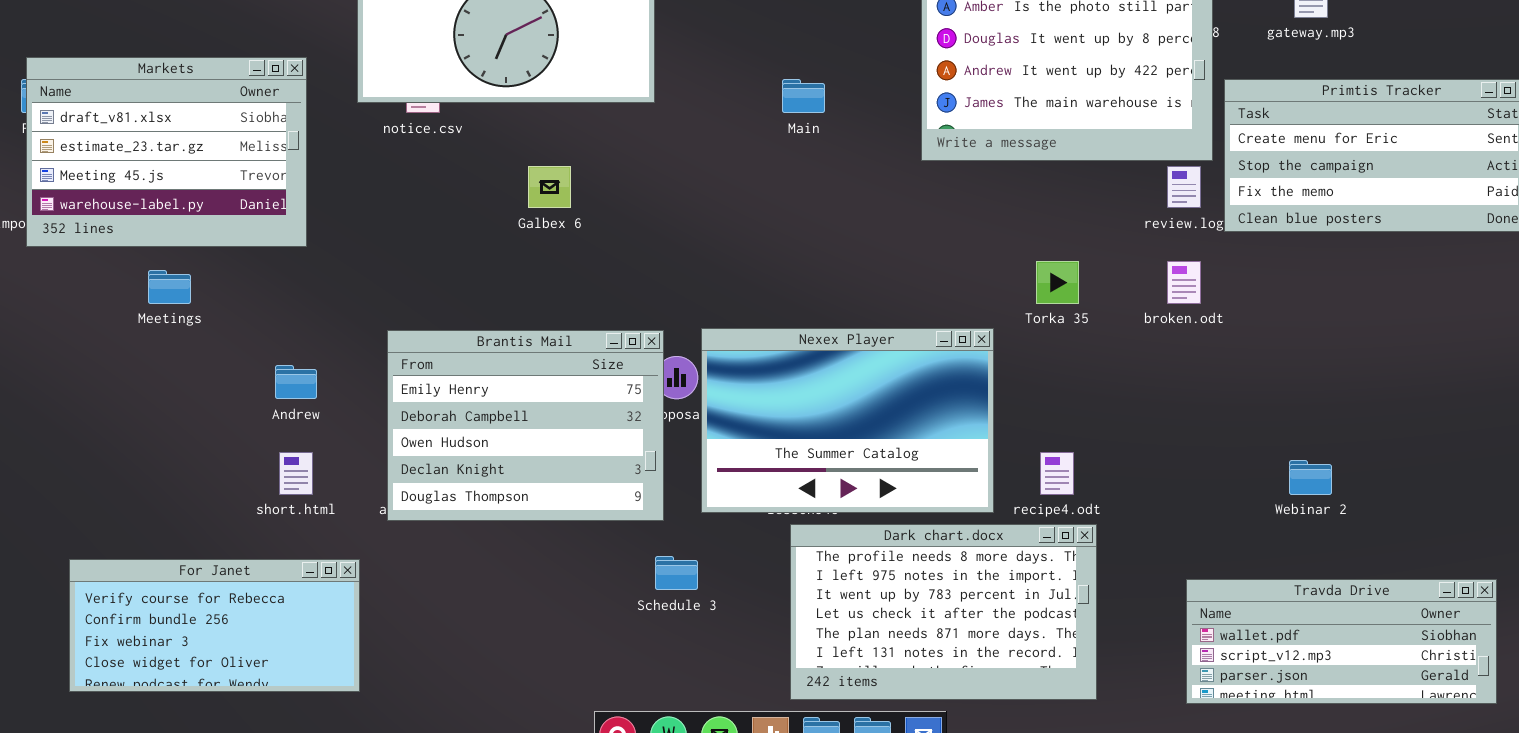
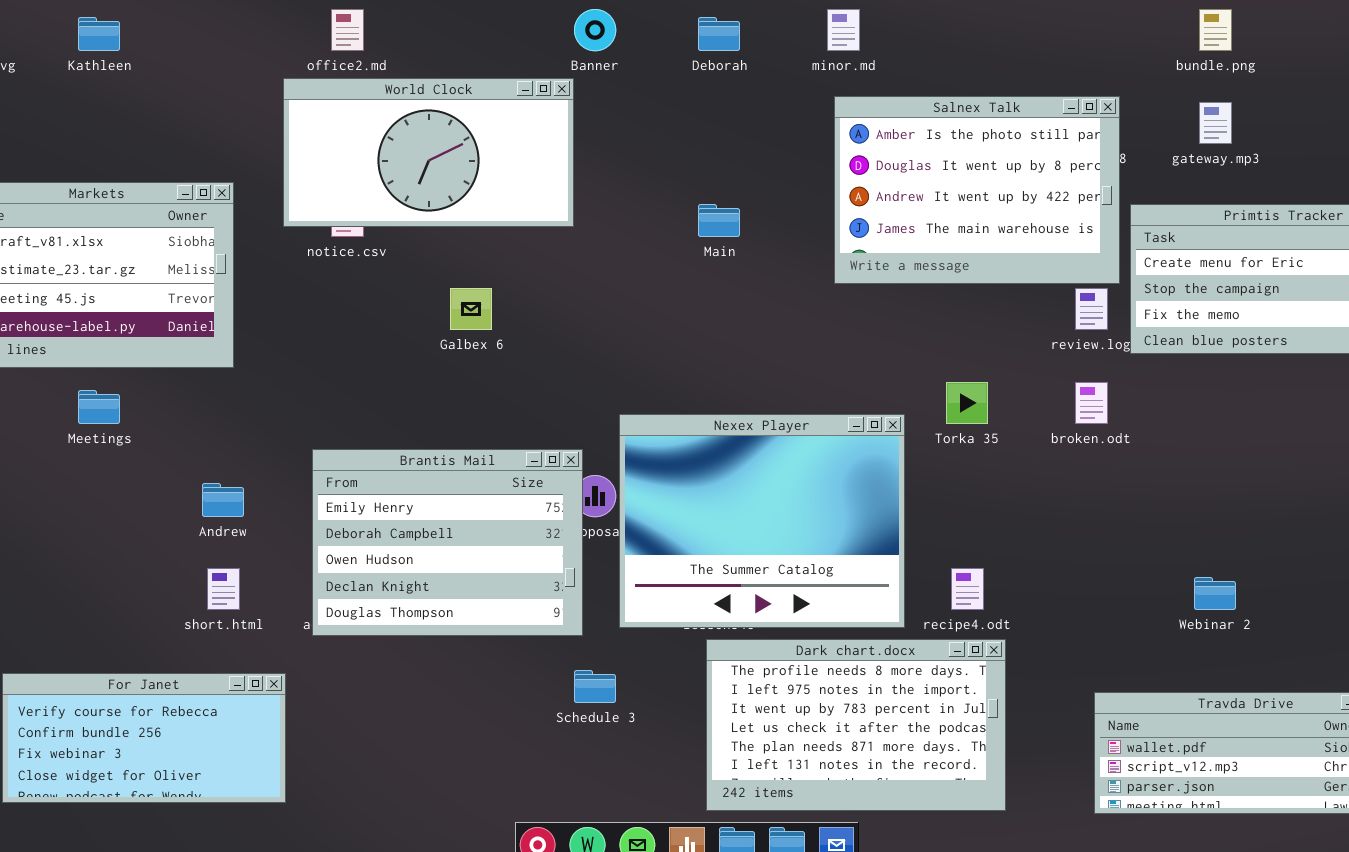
Nexex Player: [701,328,994,513] -> [619,414,905,628], resized

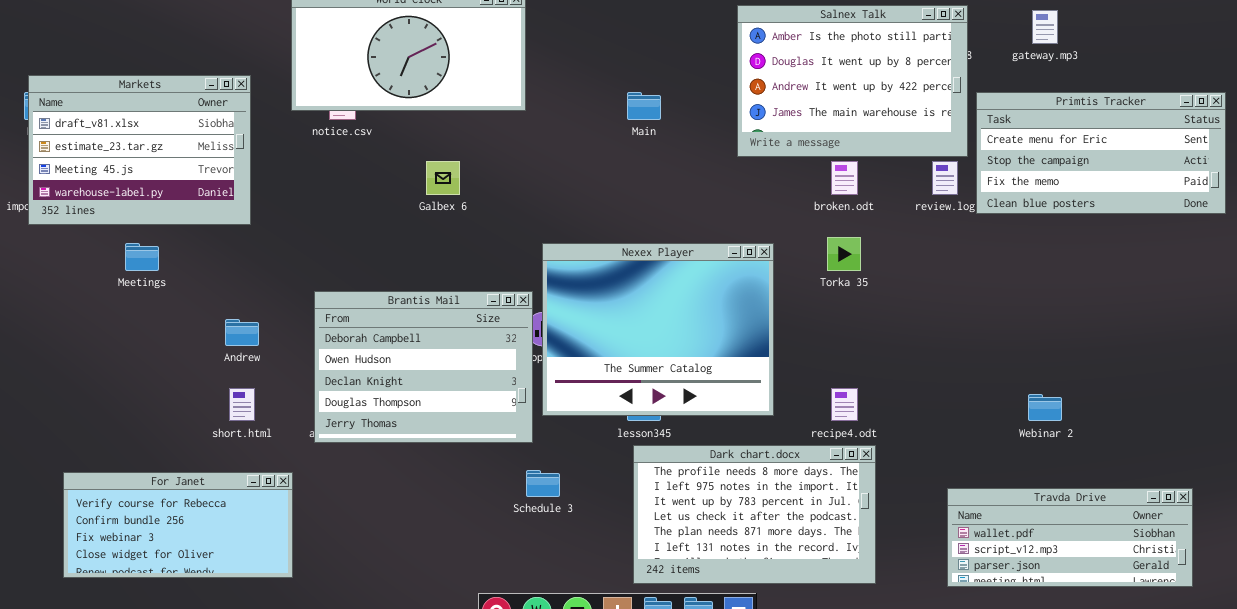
broken.odt: [1075,382,1108,424] -> [831,161,858,195], moved
Nexex Player: [619,414,905,628] -> [542,243,774,416], moved
Brantis Mail: [312,449,583,636] -> [314,291,533,443], scrolled down 1 row

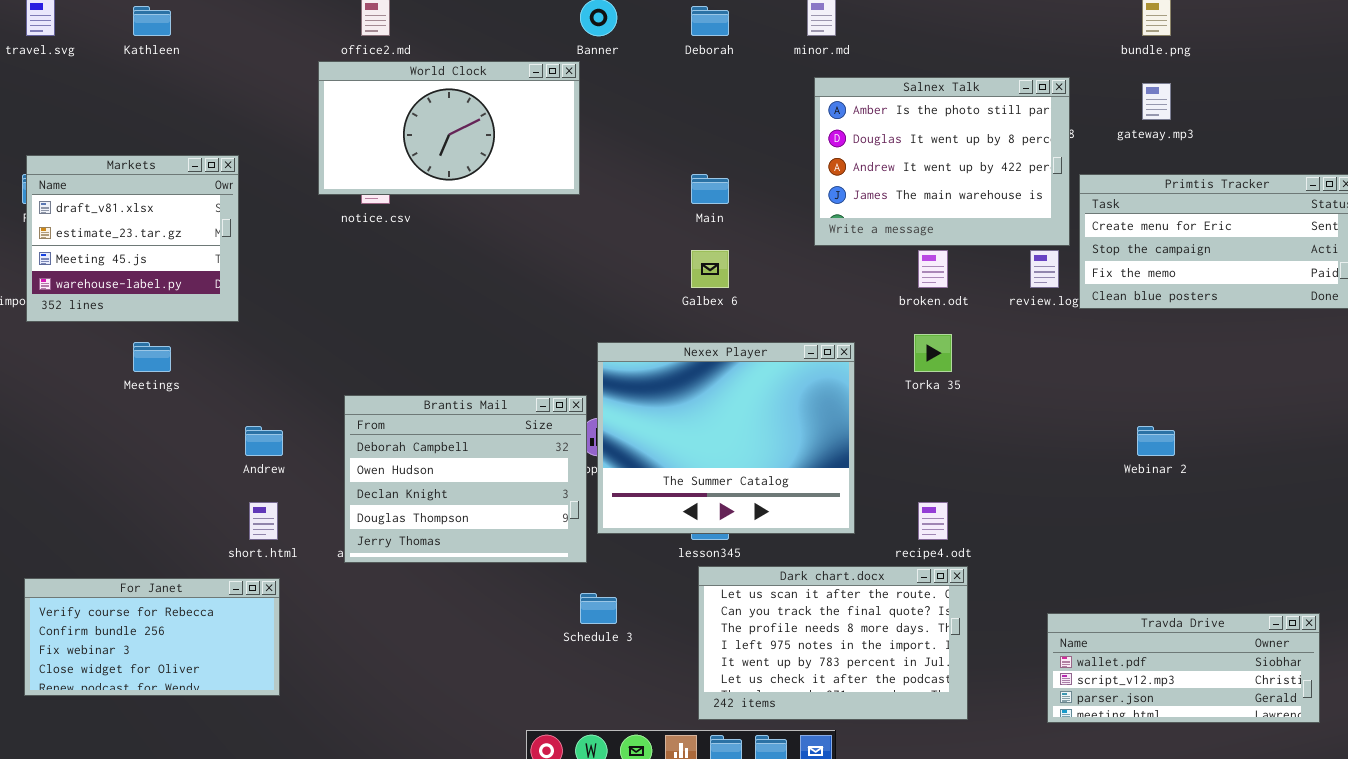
Markets: [28,75,251,225] -> [26,155,239,322], resized
Galbex 6: [426,161,460,195] -> [691,250,729,288], moved
Webinar 2: [1028,394,1062,421] -> [1137,426,1175,456], moved
Dark chart.docx: [633,445,876,584] -> [698,566,968,720], scrolled up 2 rows
For Janet: [63,472,293,578] -> [24,578,280,696], moved

